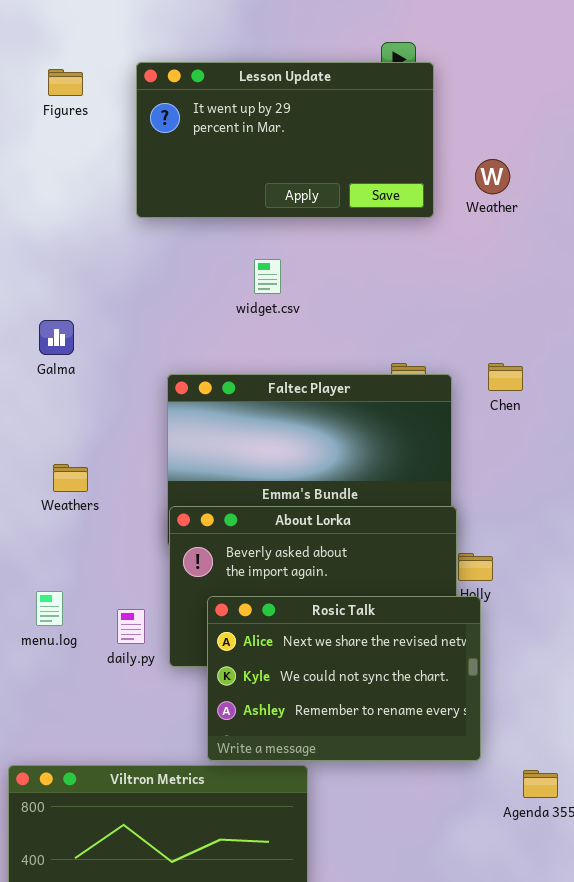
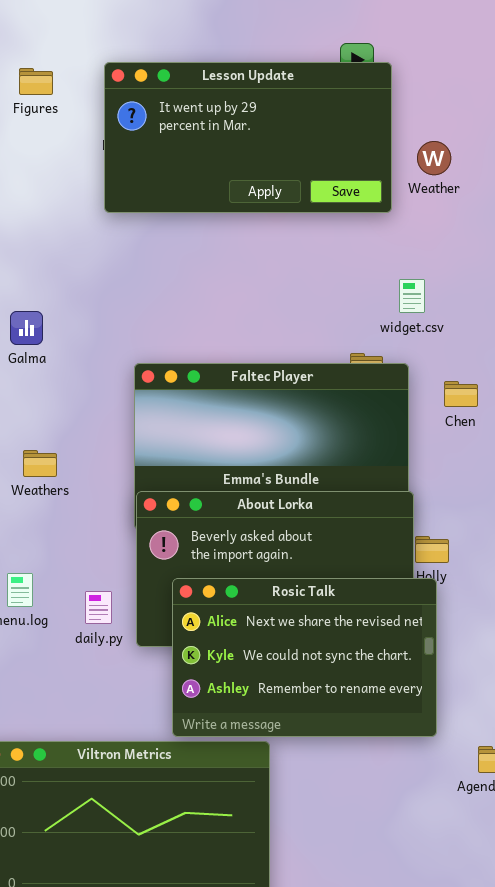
Weather: [475,159,510,194] -> [417,141,451,175], moved
widget.csv: [254,259,281,294] -> [399,279,425,313], moved
Chen: [488,363,523,391] -> [444,381,478,407], moved

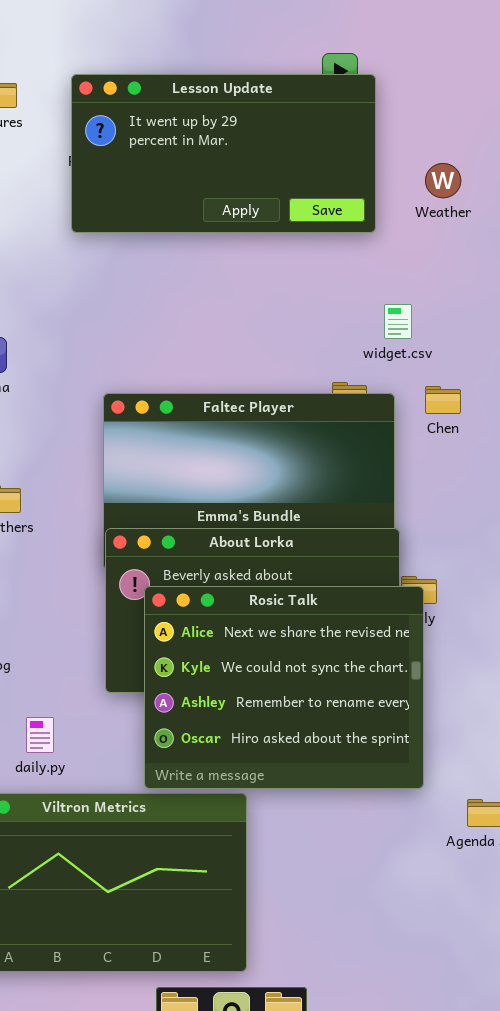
Weather: [417,141,451,175] -> [425,163,461,198], moved
Chen: [444,381,478,407] -> [425,386,461,414], moved
Rosic Talk: [172,578,437,737] -> [144,586,424,789], resized
daily.py: [85,591,112,624] -> [26,717,54,753], moved

